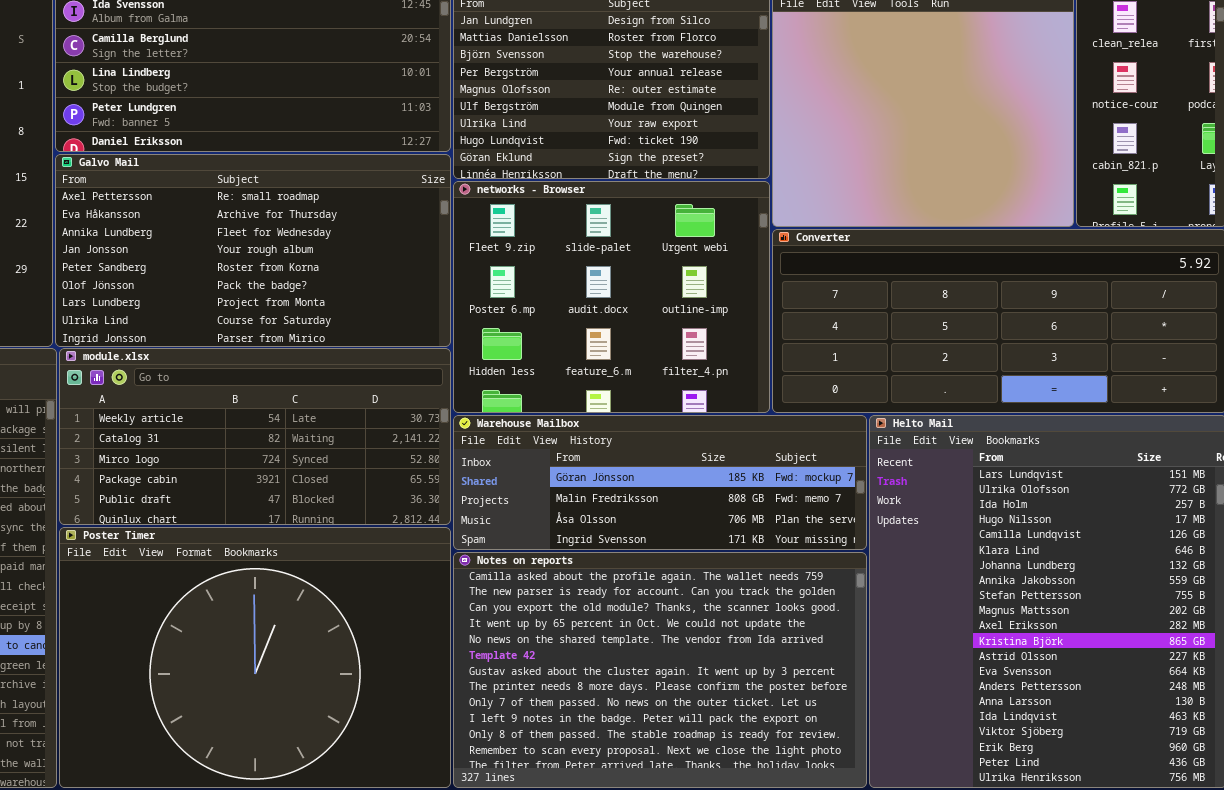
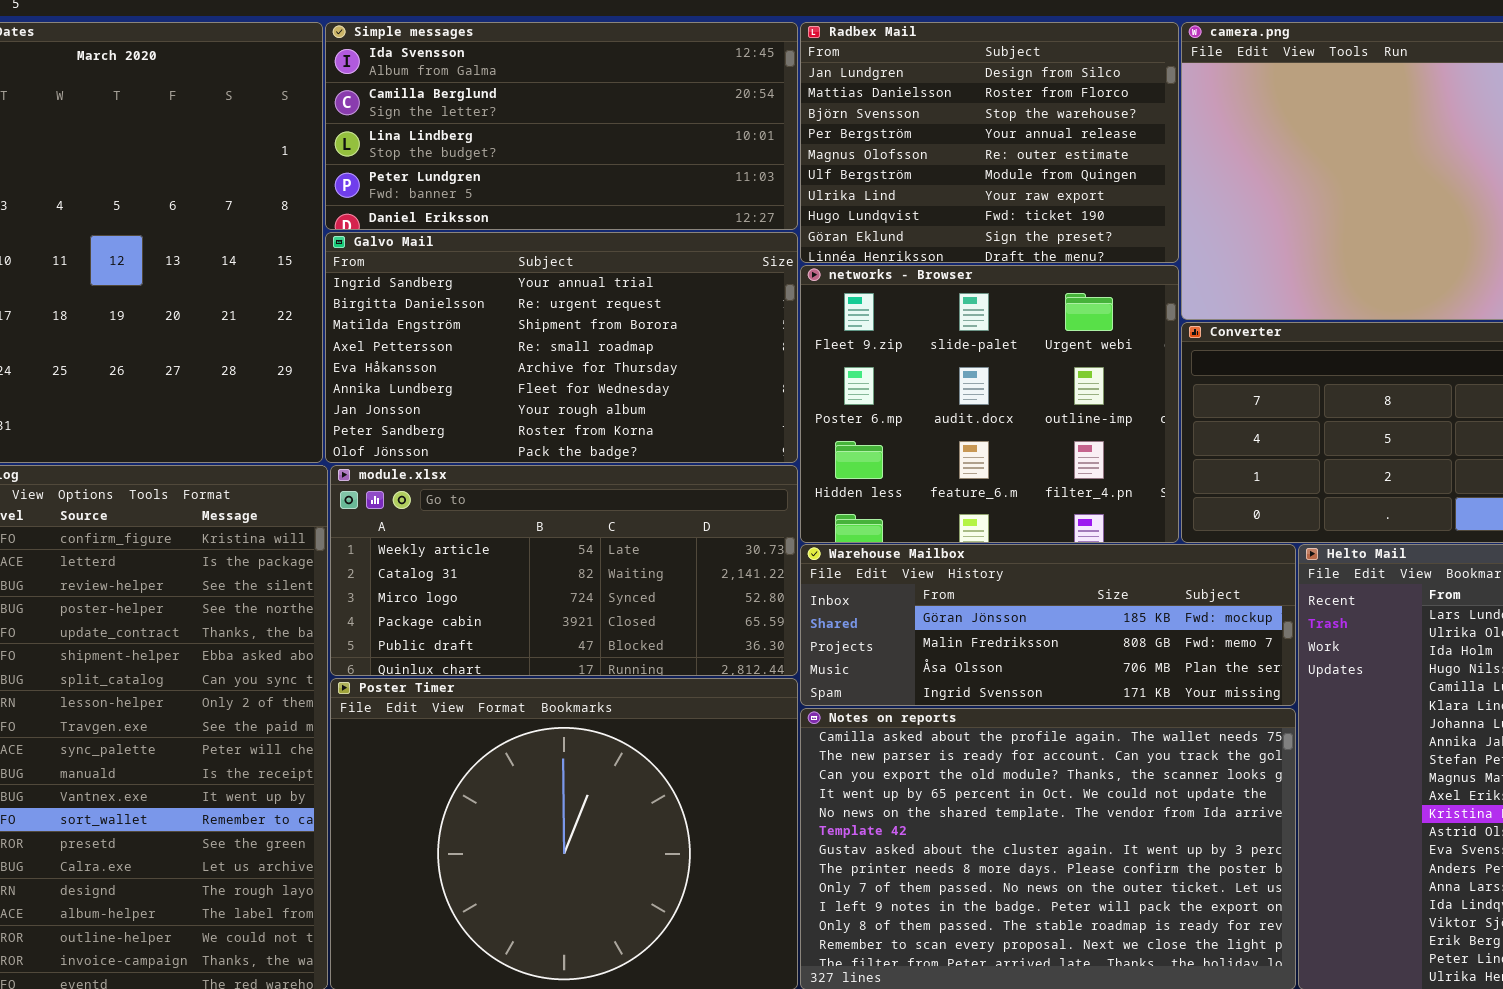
Galvo Mail: [55,154,451,347] -> [325,232,798,463], scrolled up 3 rows

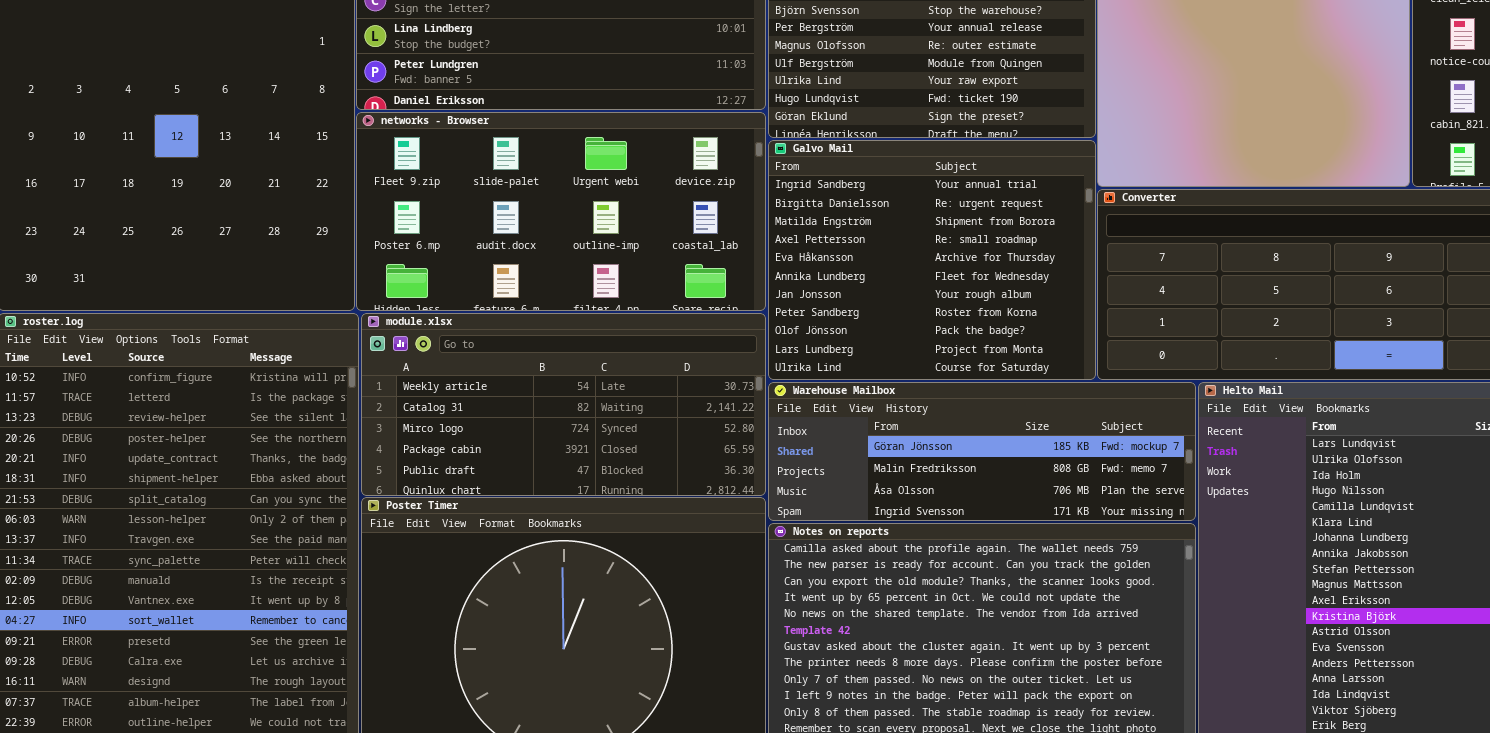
Galvo Mail: [325,232,798,463] -> [768,140,1096,380], moved, resized
networks - Browser: [800,265,1179,543] -> [356,112,766,311], moved, resized

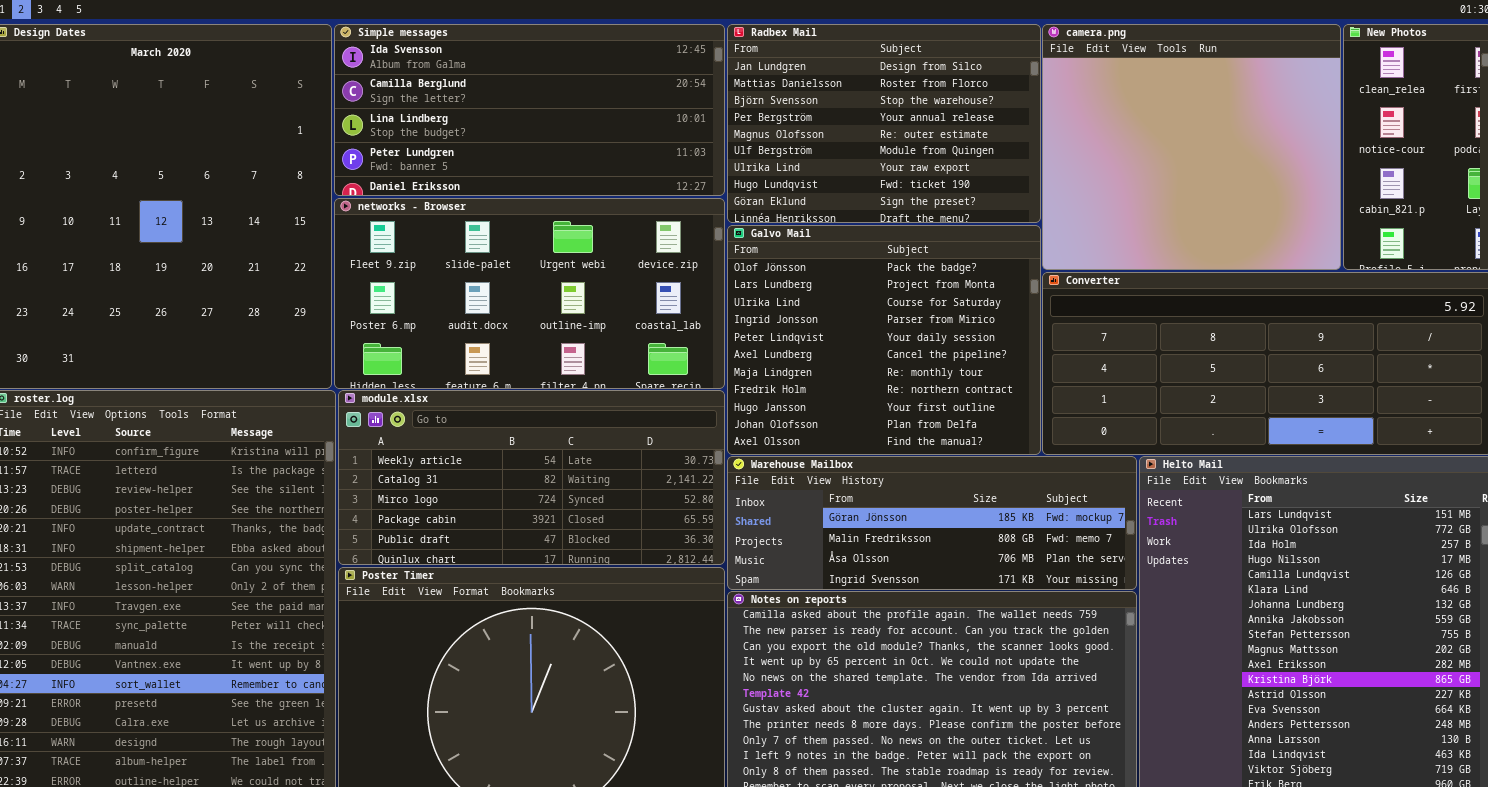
Galvo Mail: [768,140,1096,380] -> [727,225,1041,455], scrolled down 8 rows

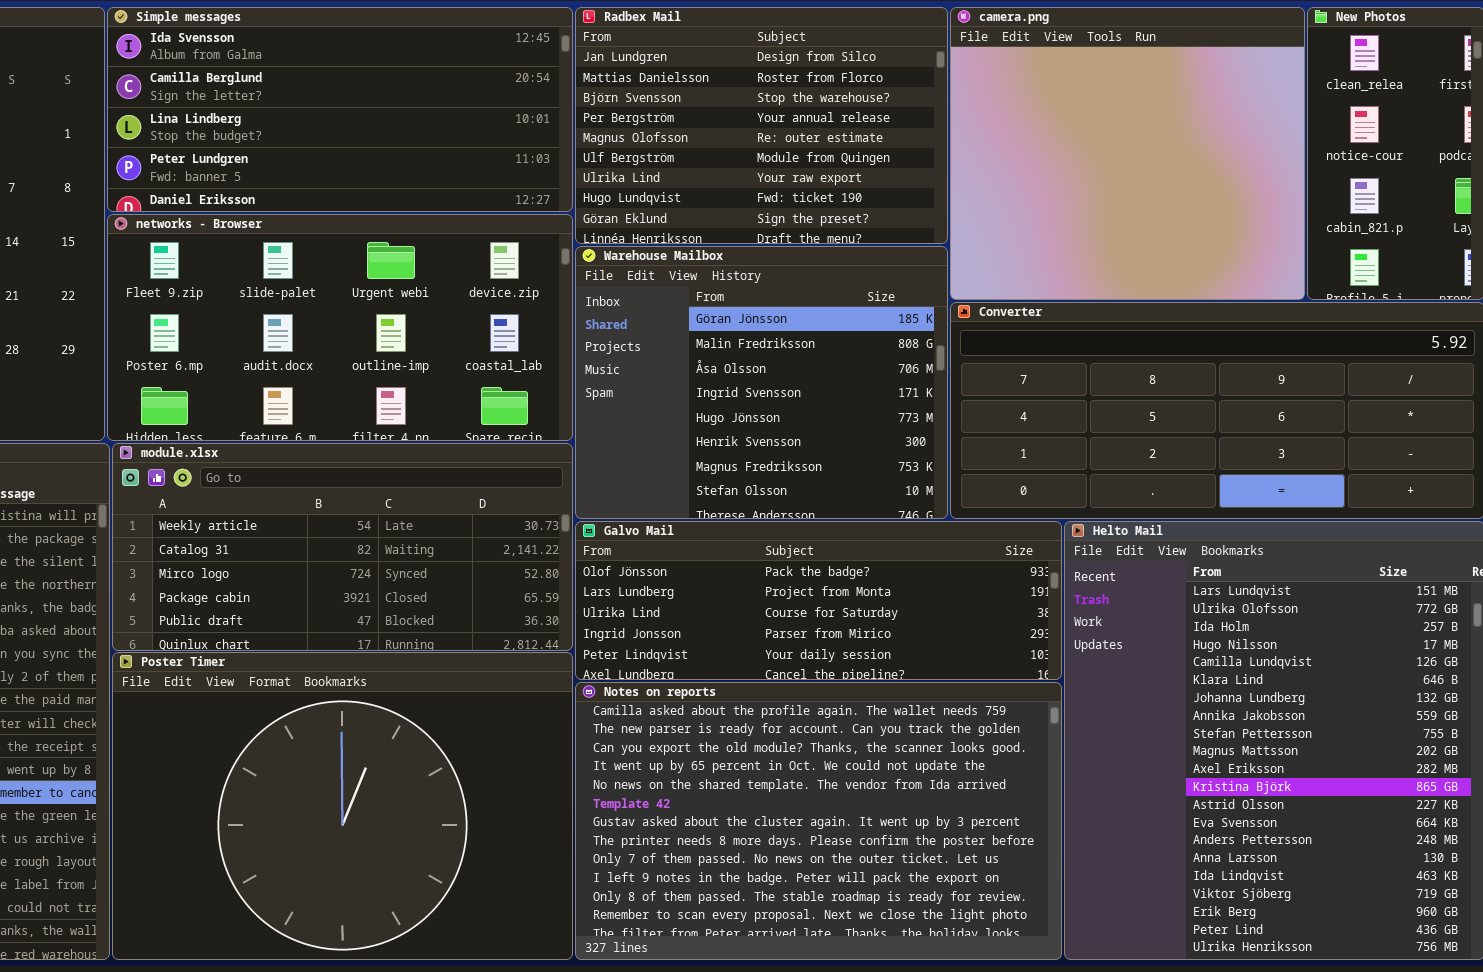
Galvo Mail: [727,225,1041,455] -> [575,521,1062,680], moved, resized
Warehouse Mailbox: [727,456,1137,590] -> [575,246,948,519], moved, resized

